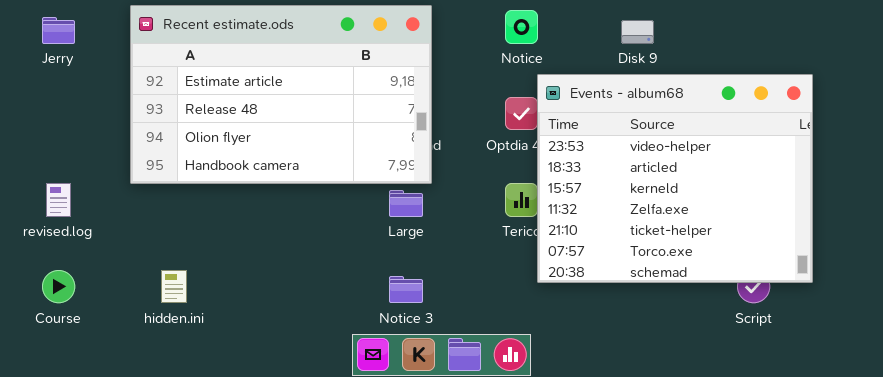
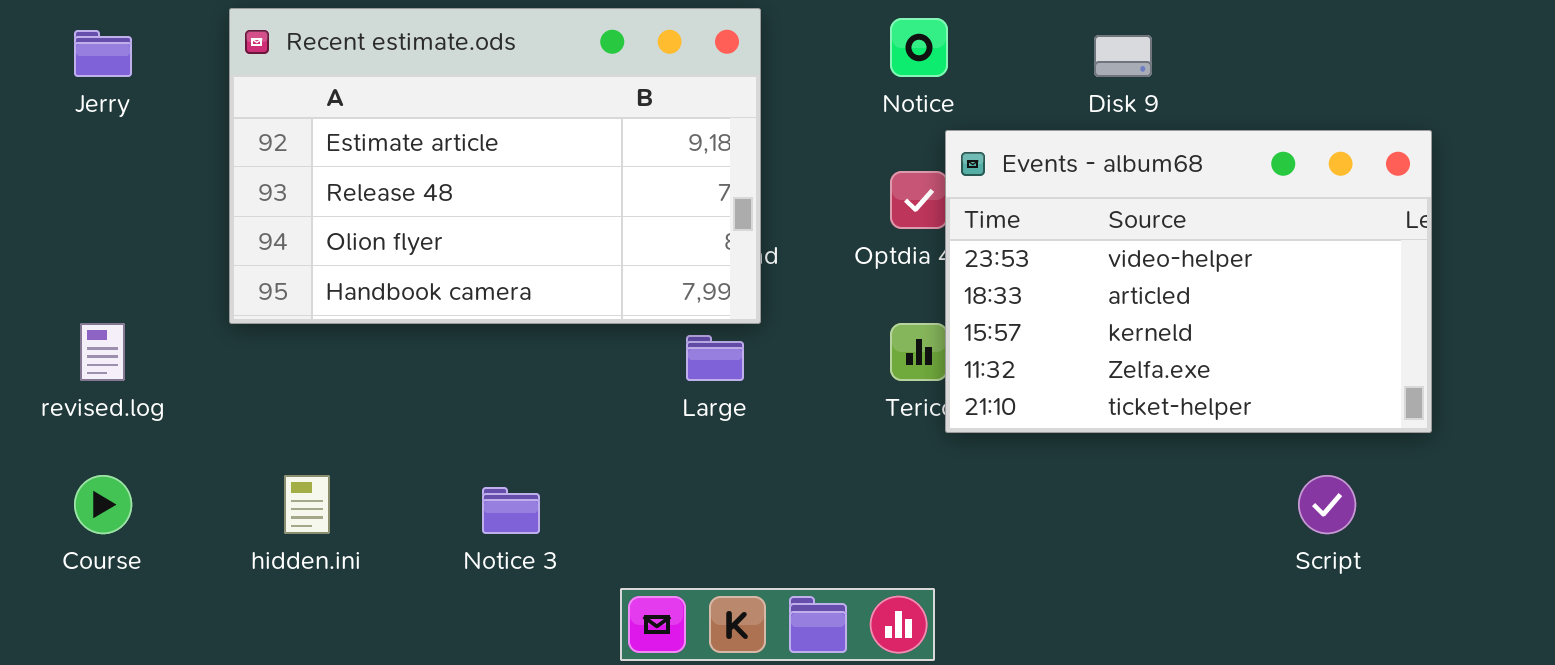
Events - album68: [537,74,813,283] -> [945,130,1432,433], resized
Notice 3: [389,276,423,303] -> [482,487,540,534], moved

